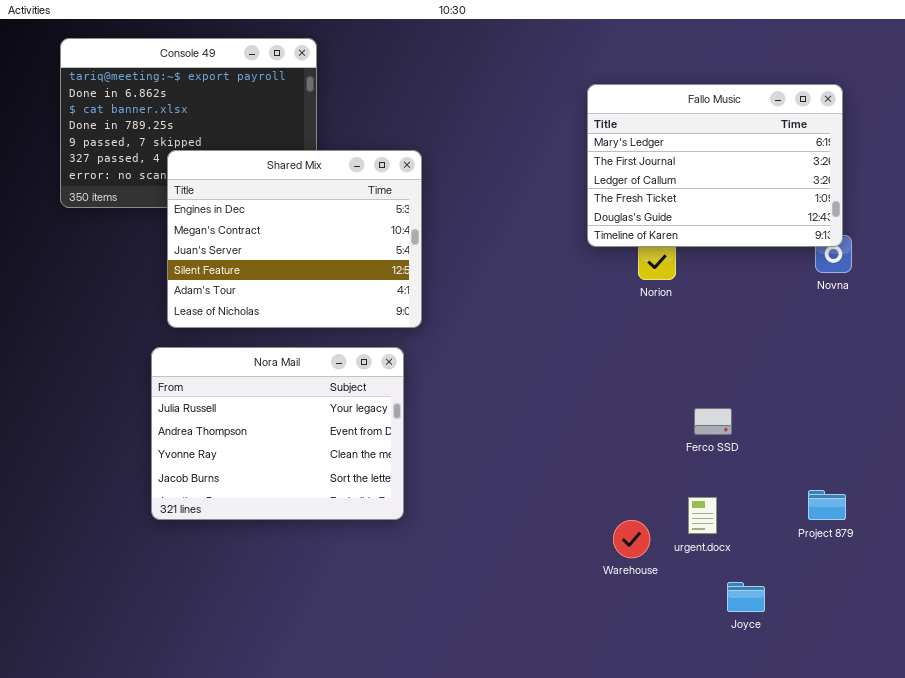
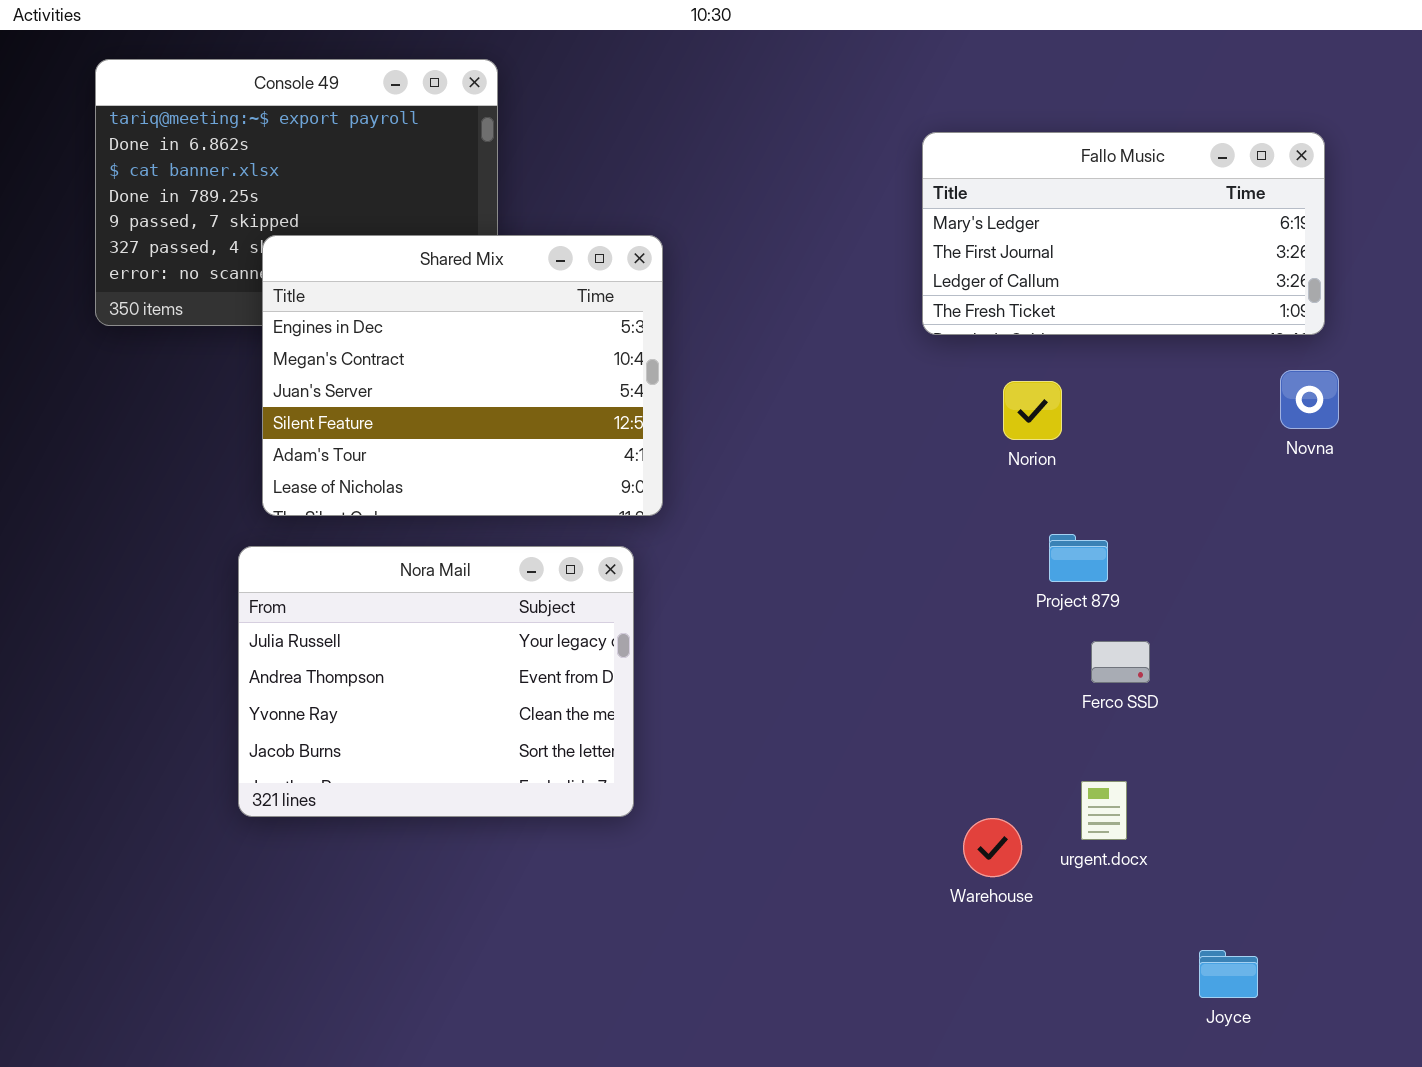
Fallo Music: [587,84,843,247] -> [922,132,1325,335], resized
Project 879: [808,490,846,520] -> [1049,534,1108,582], moved
Joyce: [727,582,765,612] -> [1199,950,1258,998], moved

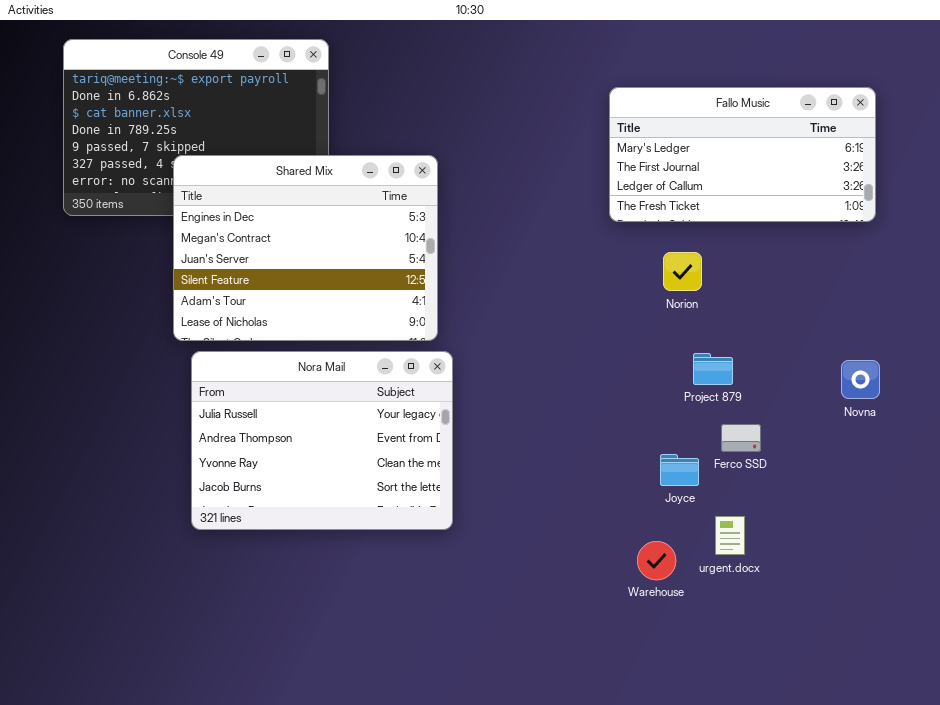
Novna: [1280,370,1339,429] -> [841,360,880,399], moved
Nora Mail: [238,546,634,817] -> [191,351,453,530], moved
Joyce: [1199,950,1258,998] -> [660,454,699,486], moved

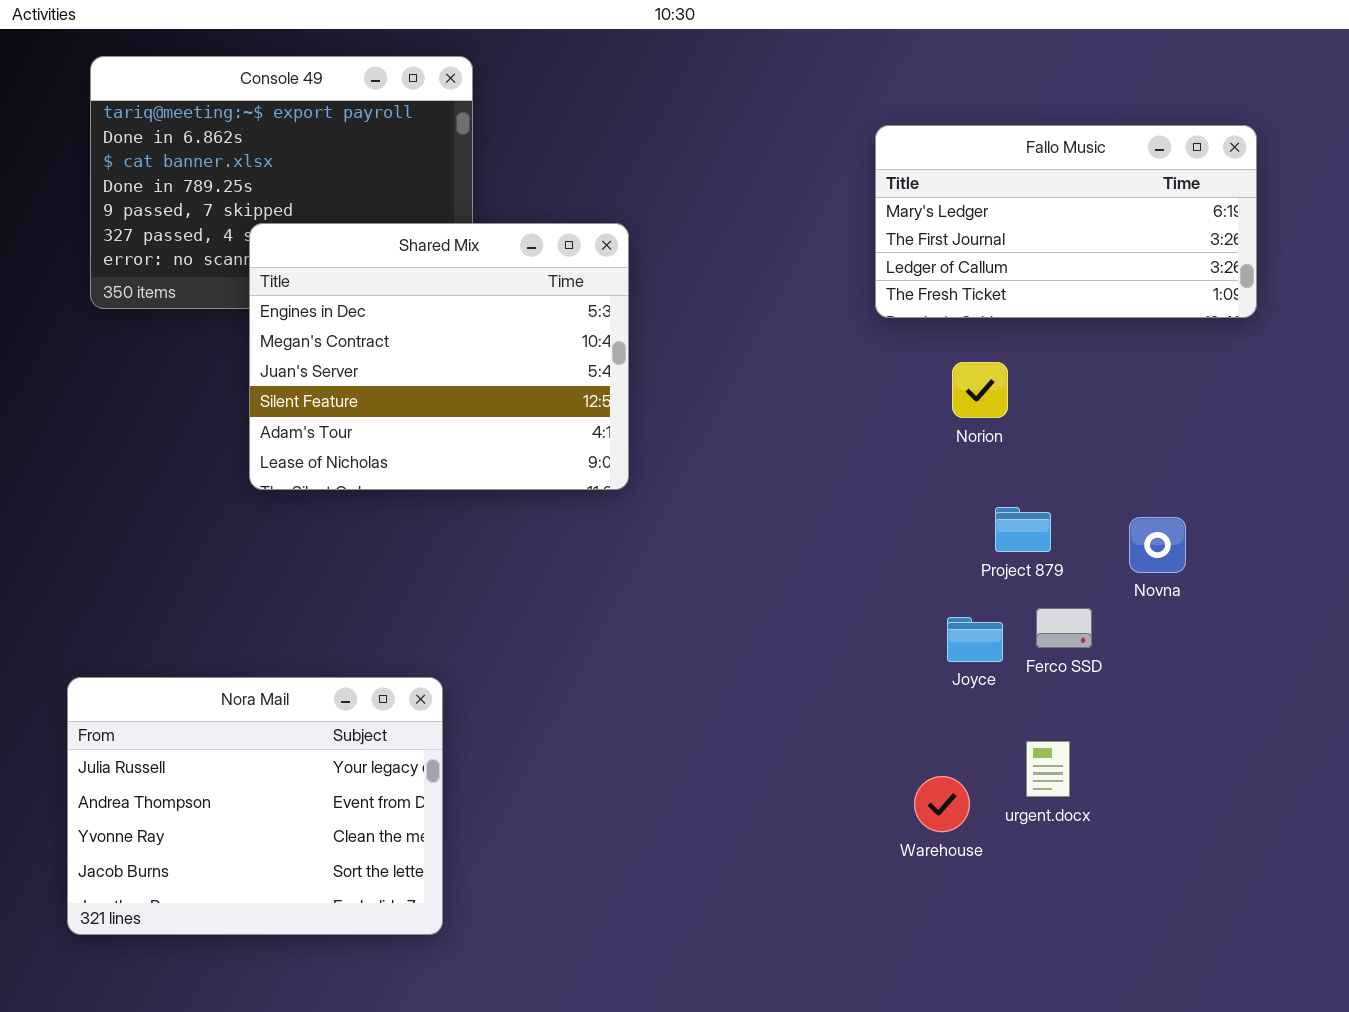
Nora Mail: [191,351,453,530] -> [67,677,443,935], moved
Novna: [841,360,880,399] -> [1129,517,1186,573], moved
Joyce: [660,454,699,486] -> [947,617,1003,662], moved

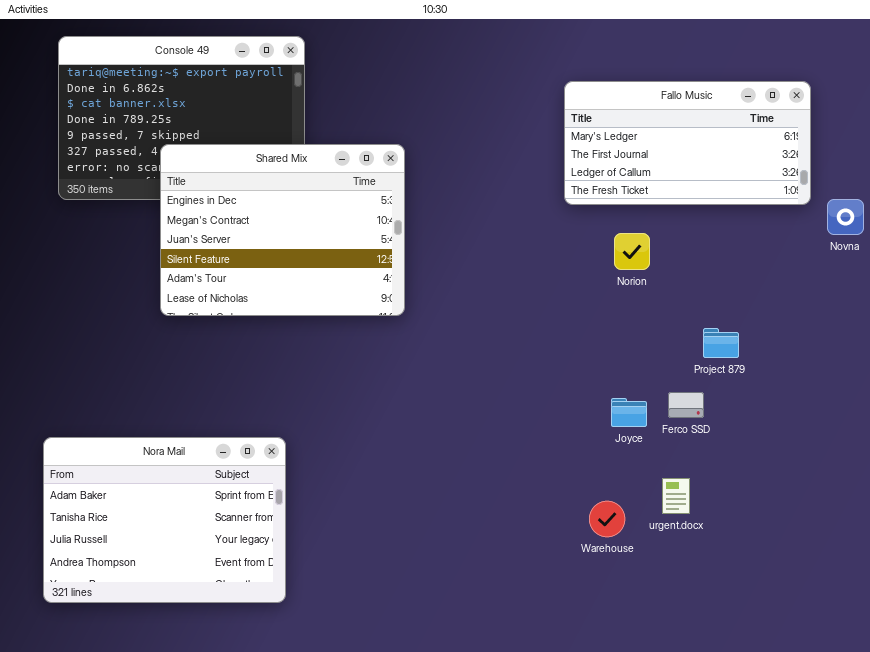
Project 879: [995,507,1051,552] -> [703,328,739,358], moved
Novna: [1129,517,1186,573] -> [827,199,864,235], moved
Nora Mail: [67,677,443,935] -> [43,437,286,603], scrolled up 2 rows

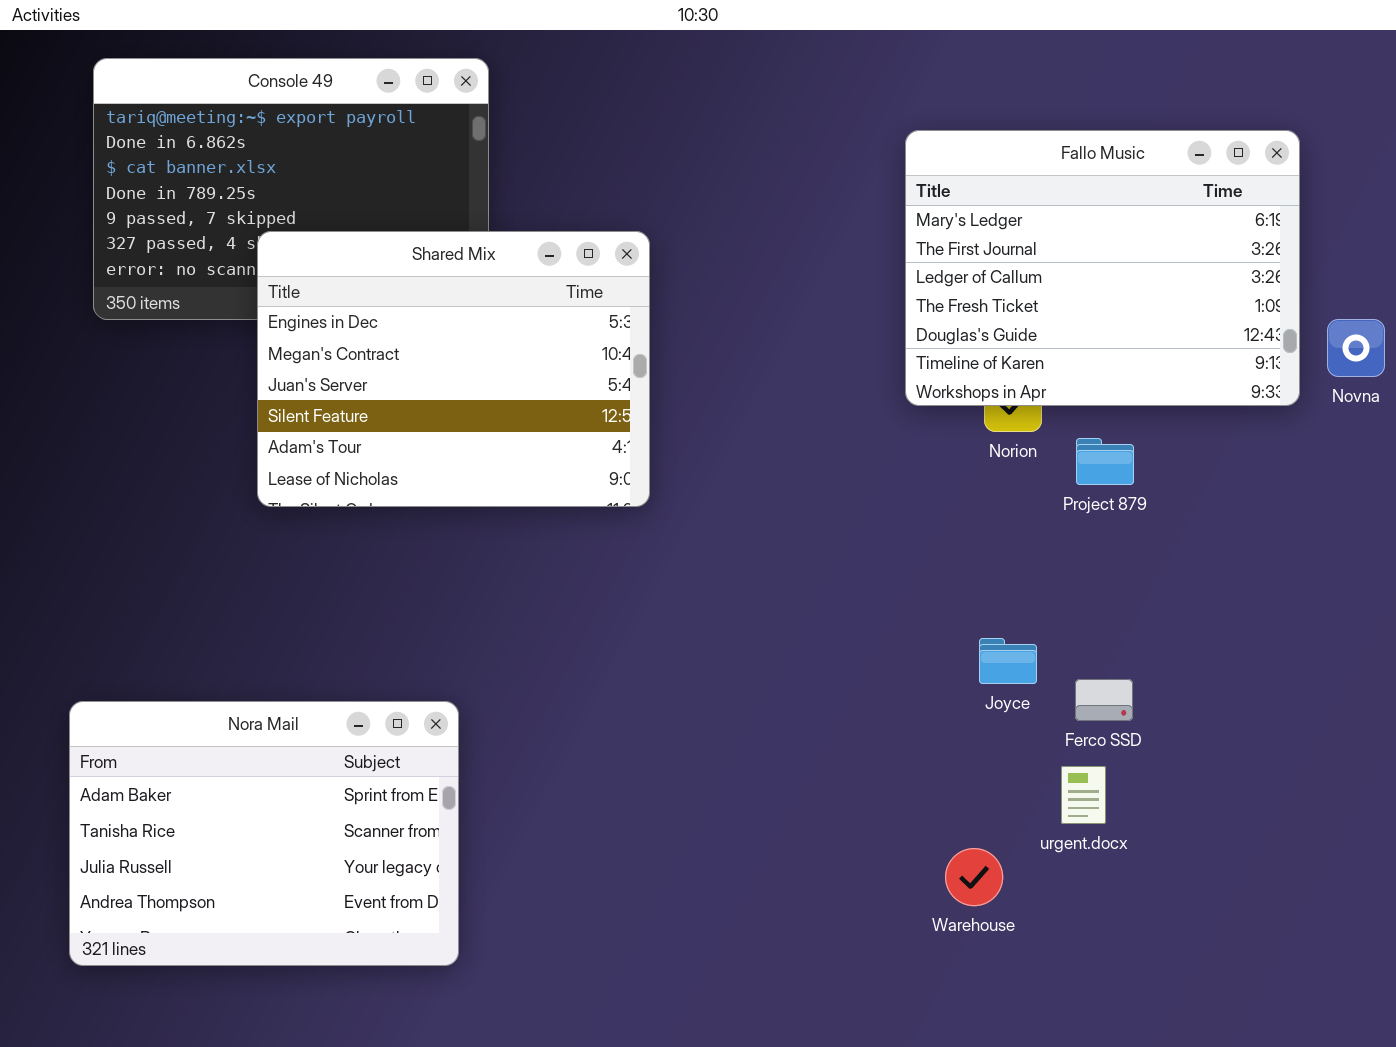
Fallo Music: [564,81,811,205] -> [905,130,1300,406], resized
Project 879: [703,328,739,358] -> [1076,438,1134,485], moved
Ferco SSD: [668,392,704,418] -> [1075,679,1133,721], moved
Warehouse: [589,501,625,537] -> [945,848,1003,906], moved

